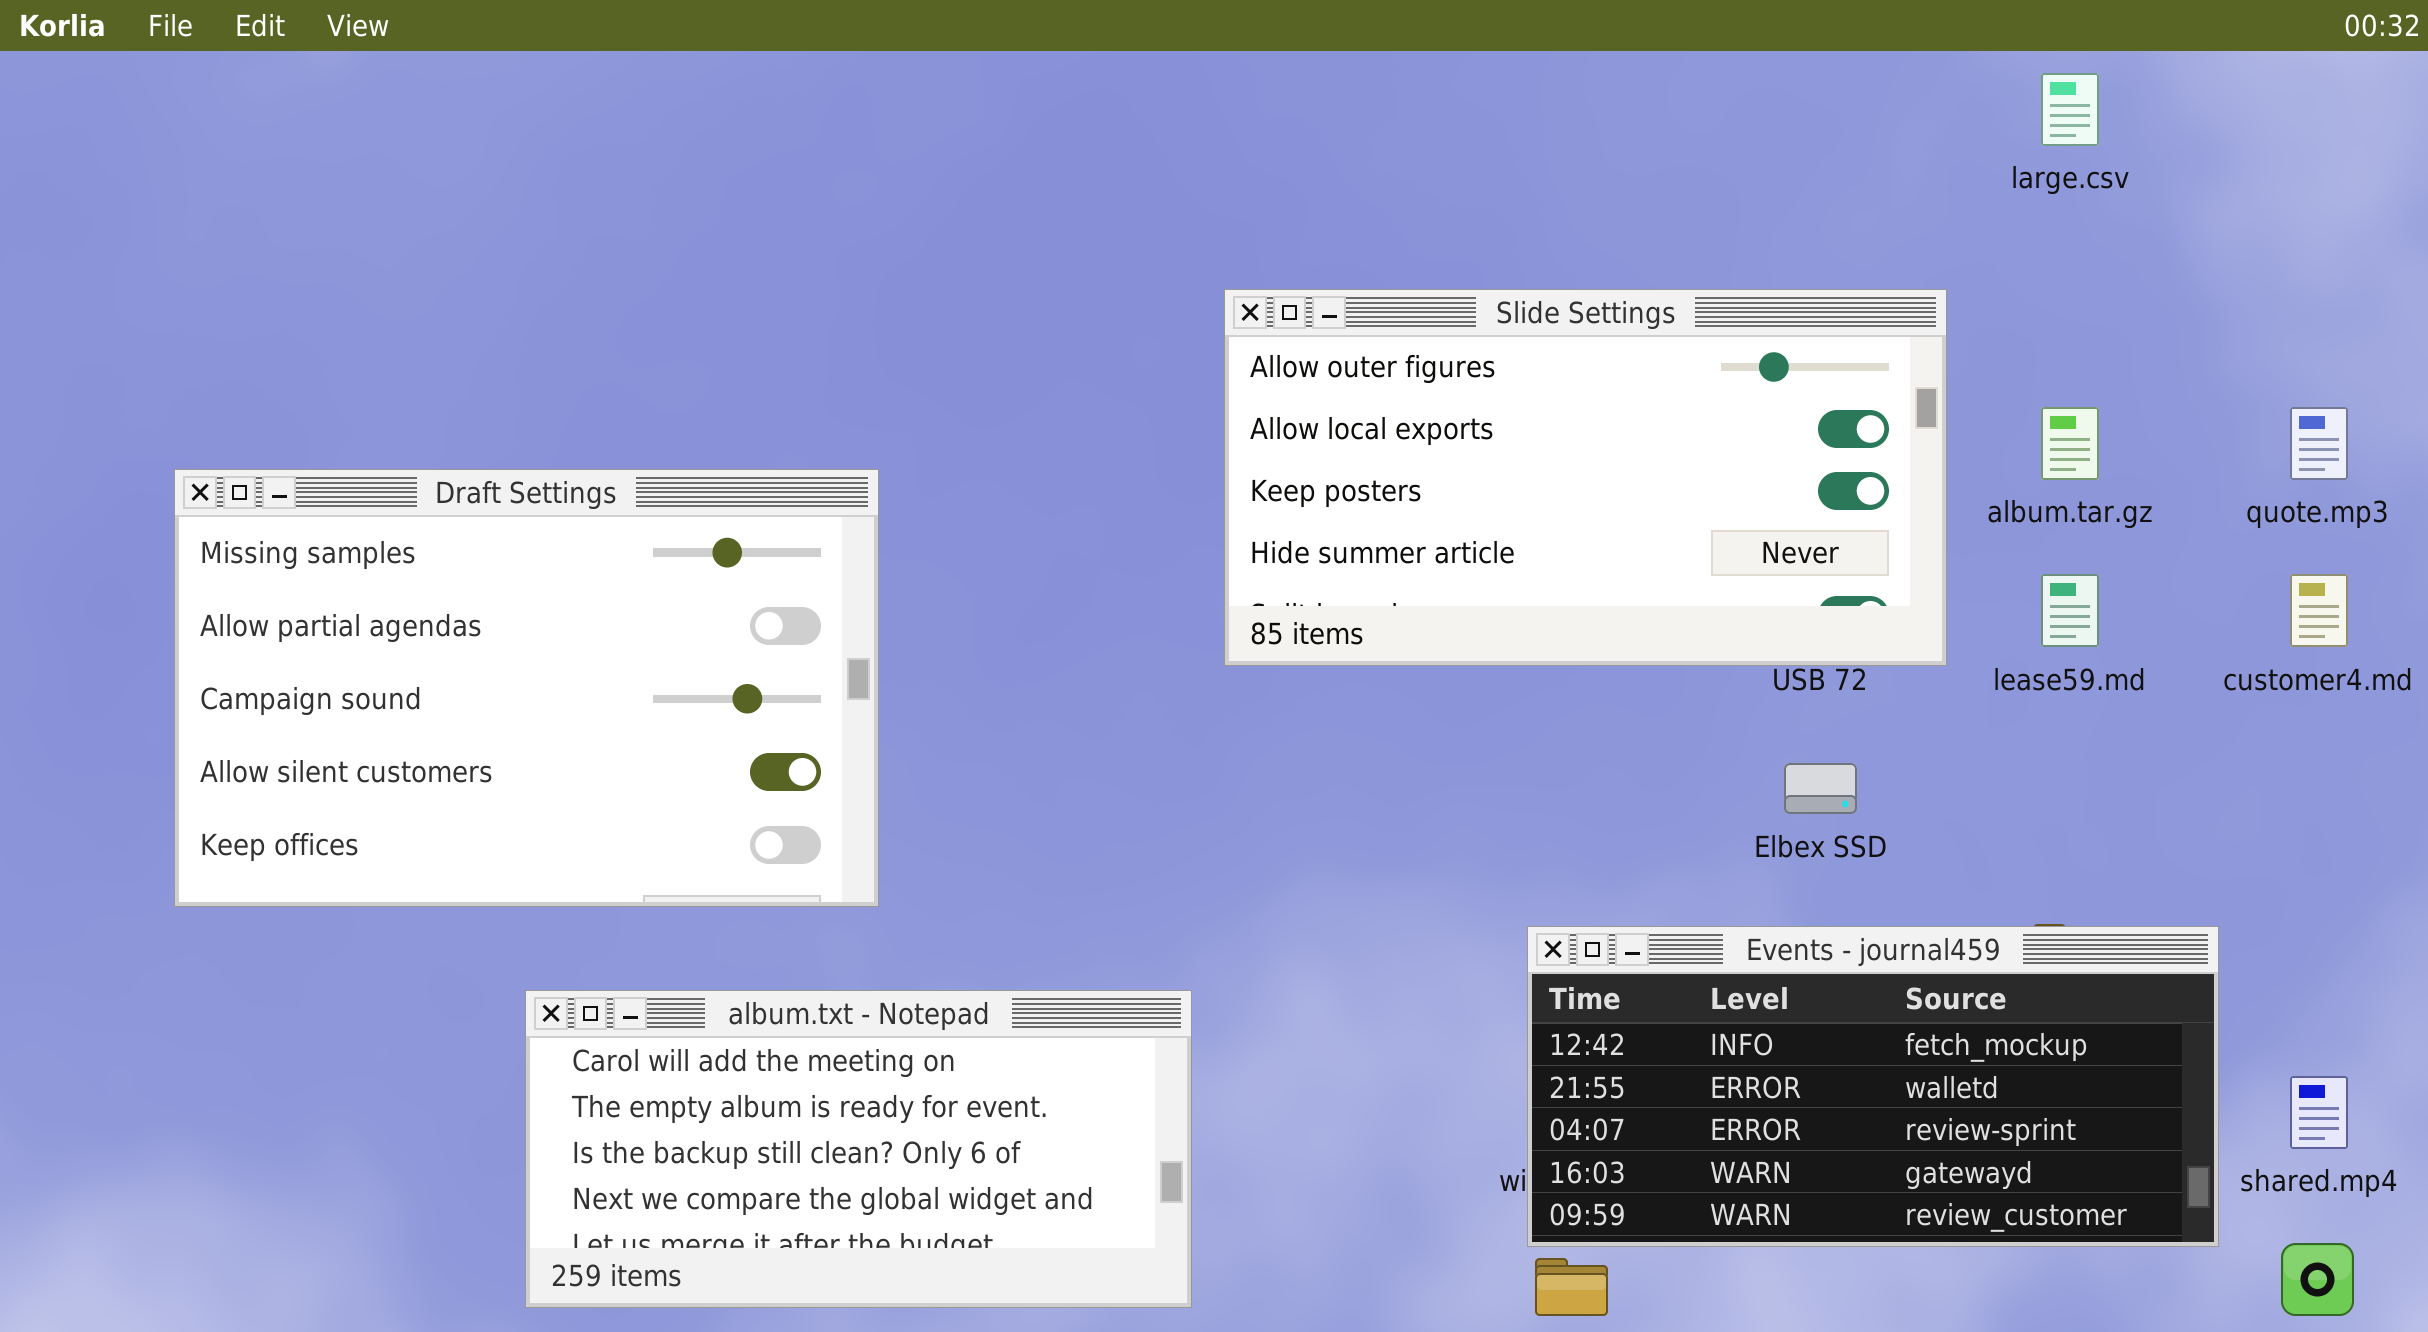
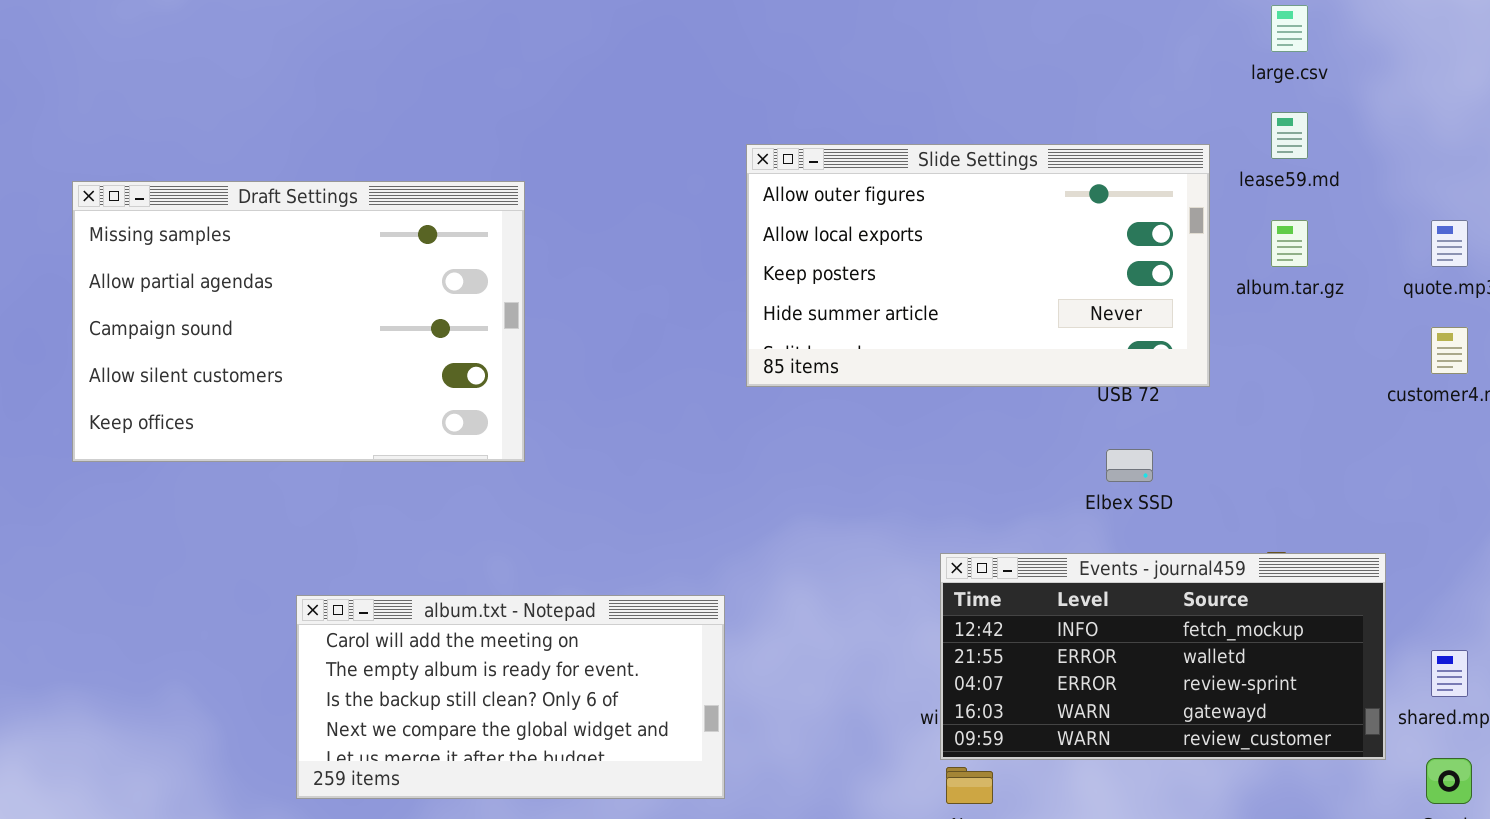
Draft Settings: [174,469,879,907] -> [72,181,525,462], moved
lease59.md: [2041,574,2099,647] -> [1271,112,1308,159], moved

